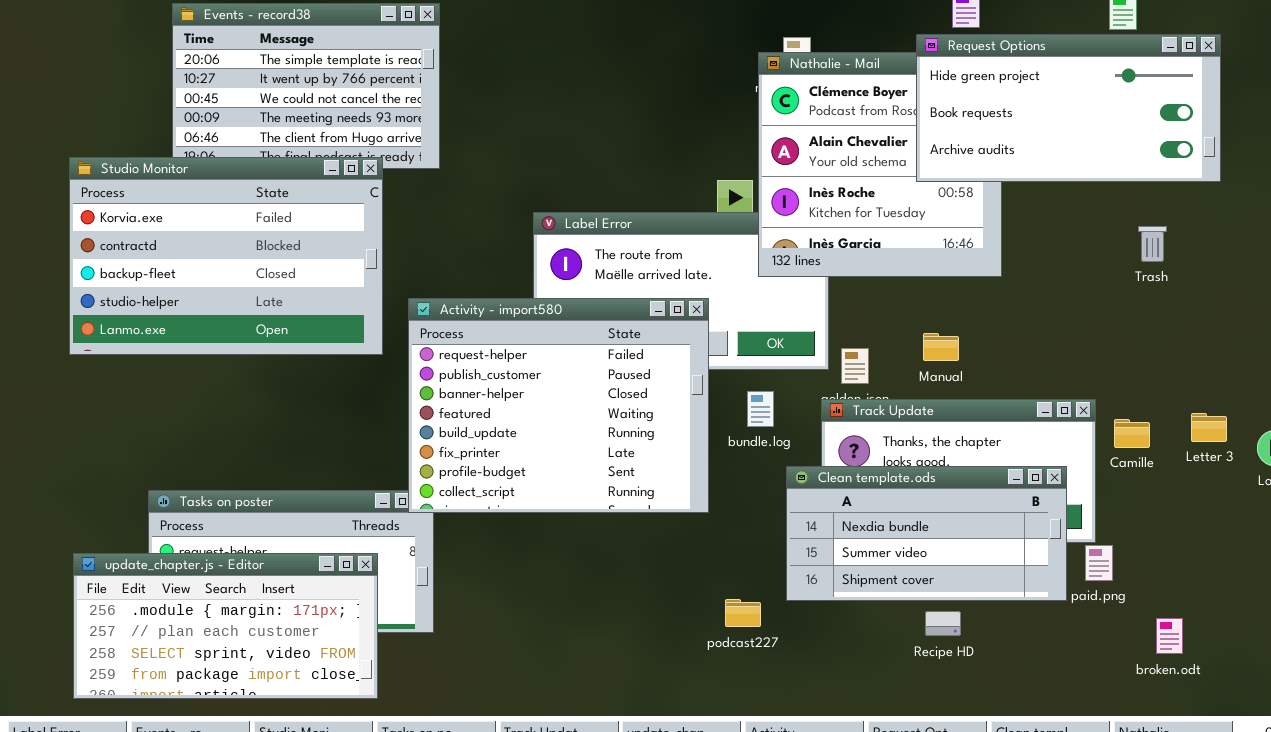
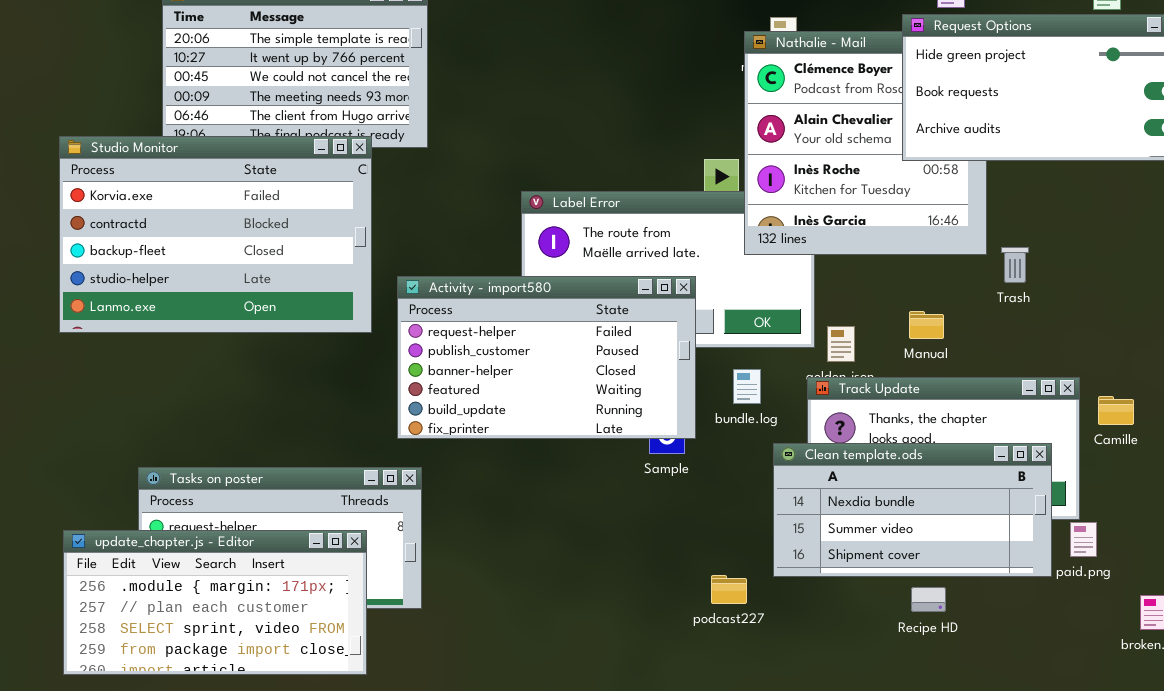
Trash: [1138,226,1167,262] -> [1001,247,1029,283], moved
Activity - import580: [408,298,709,513] -> [397,276,696,439], resized

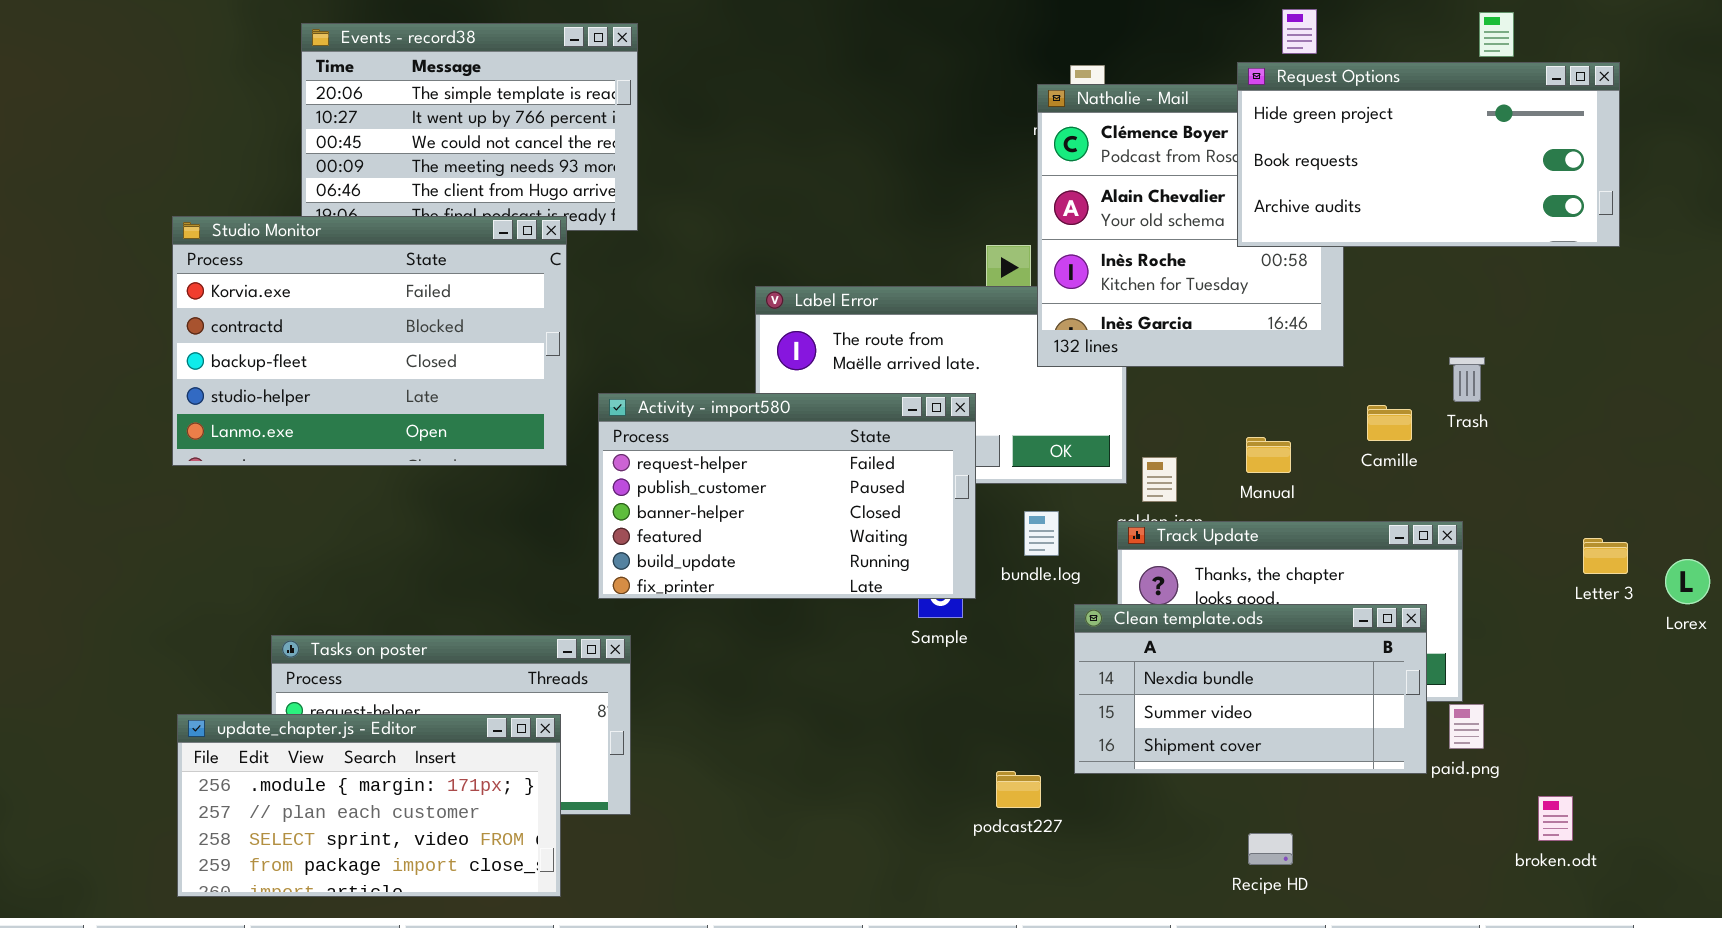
Trash: [1001,247,1029,283] -> [1449,357,1485,402], moved
Camille: [1098,396,1134,425] -> [1367,405,1412,441], moved
Recipe HD: [911,587,946,612] -> [1248,833,1293,865], moved

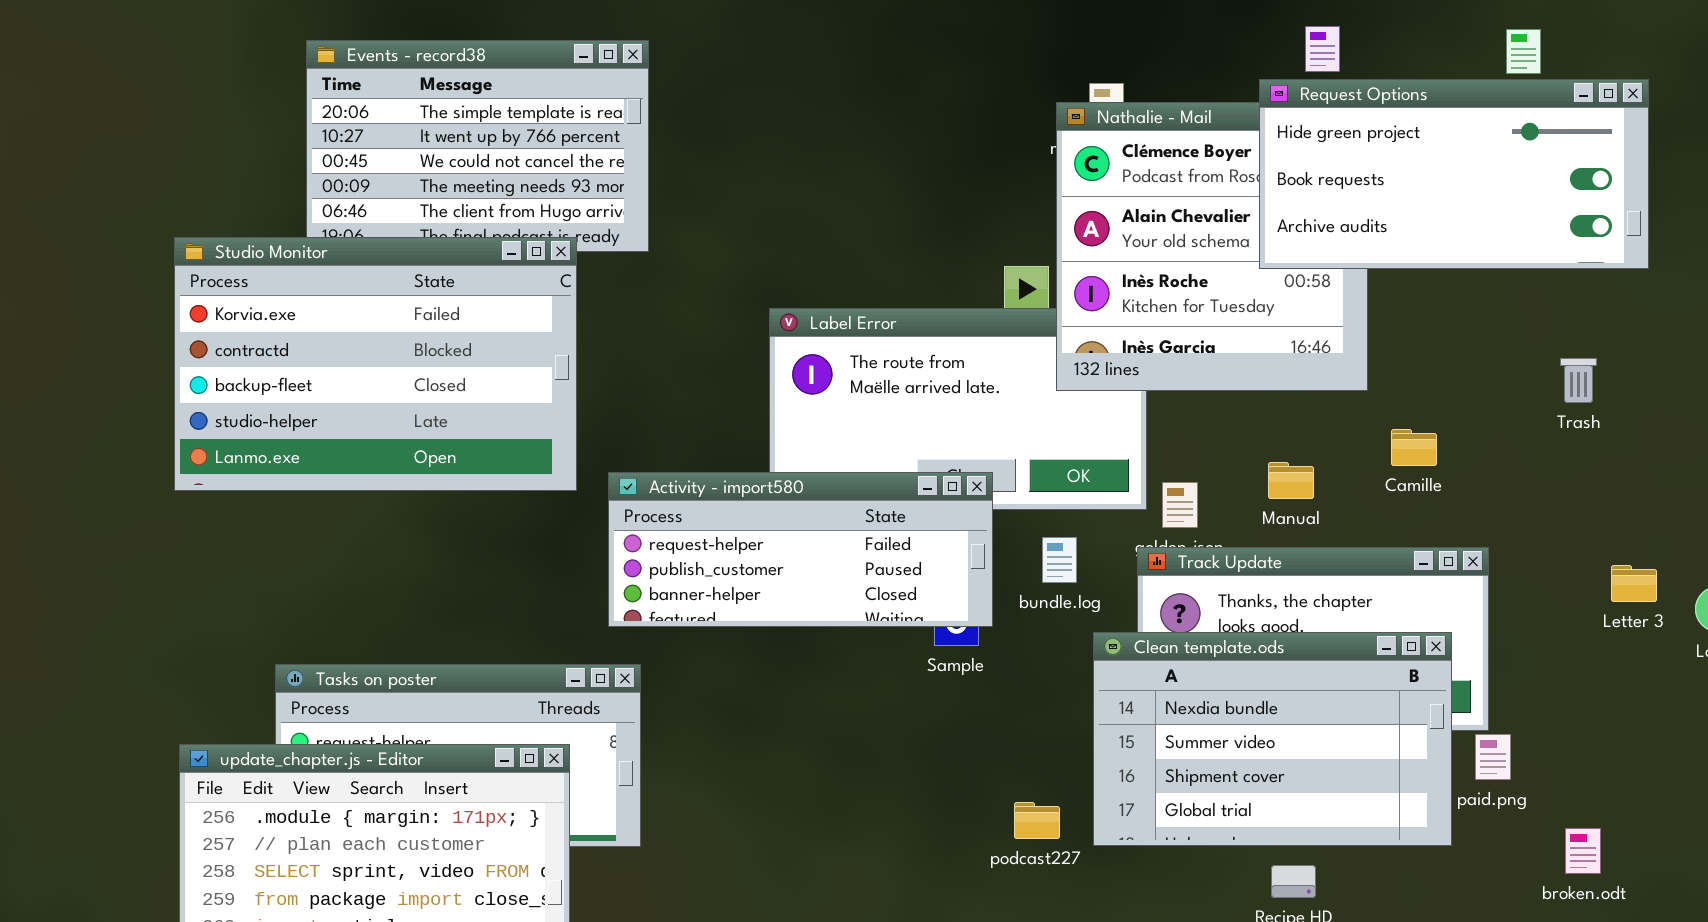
Trash: [1449,357,1485,402] -> [1560,358,1597,403], moved
Activity - import580: [598,393,976,599] -> [608,472,993,627], resized
Clean template.ods: [1074,604,1427,774] -> [1093,632,1452,846], resized

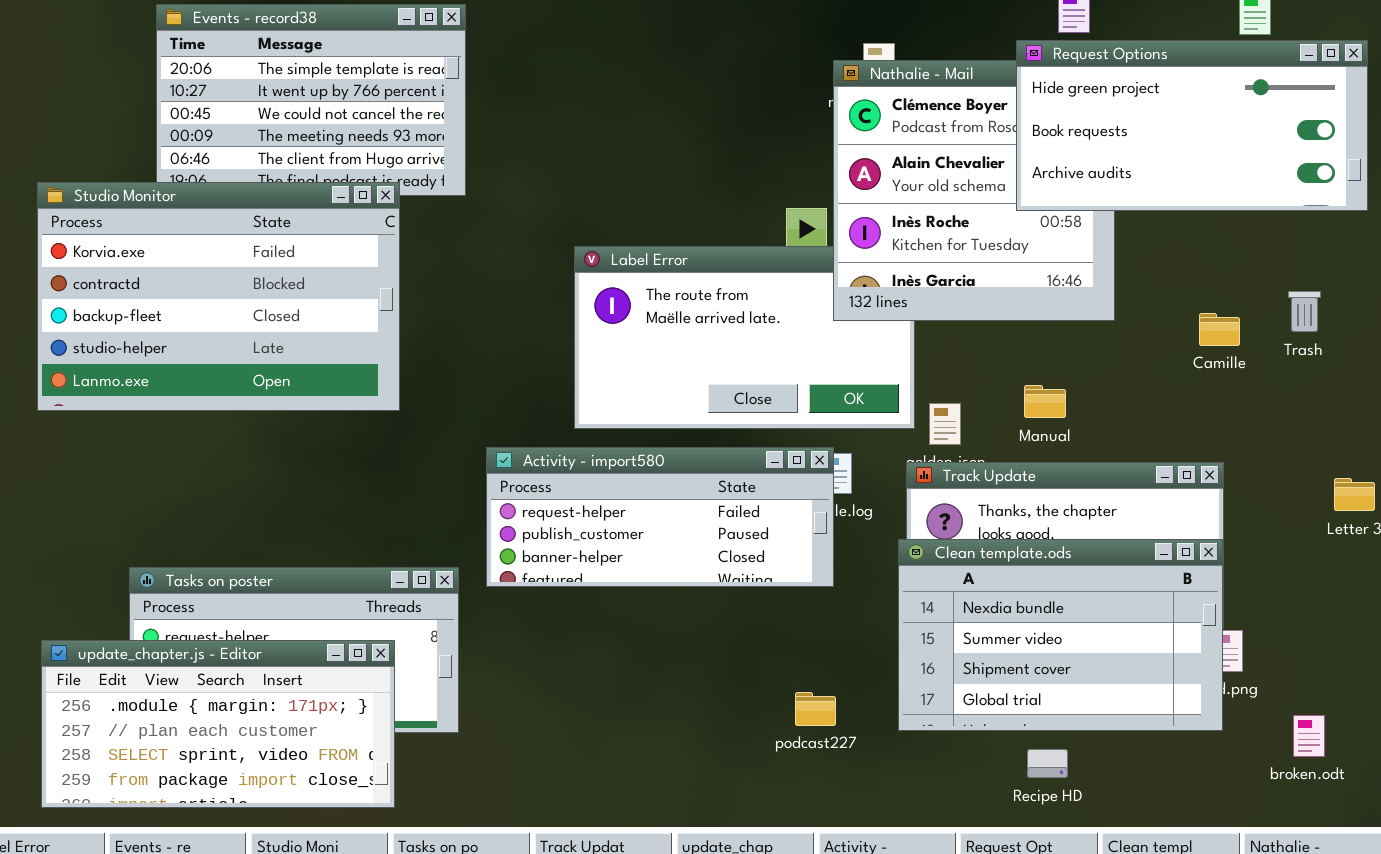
Camille: [1391,429,1437,466] -> [1199,313,1240,346], moved
Activity - import580: [608,472,993,627] -> [486,447,834,587], moved
Clean template.ods: [1093,632,1452,846] -> [898,539,1223,731], moved

